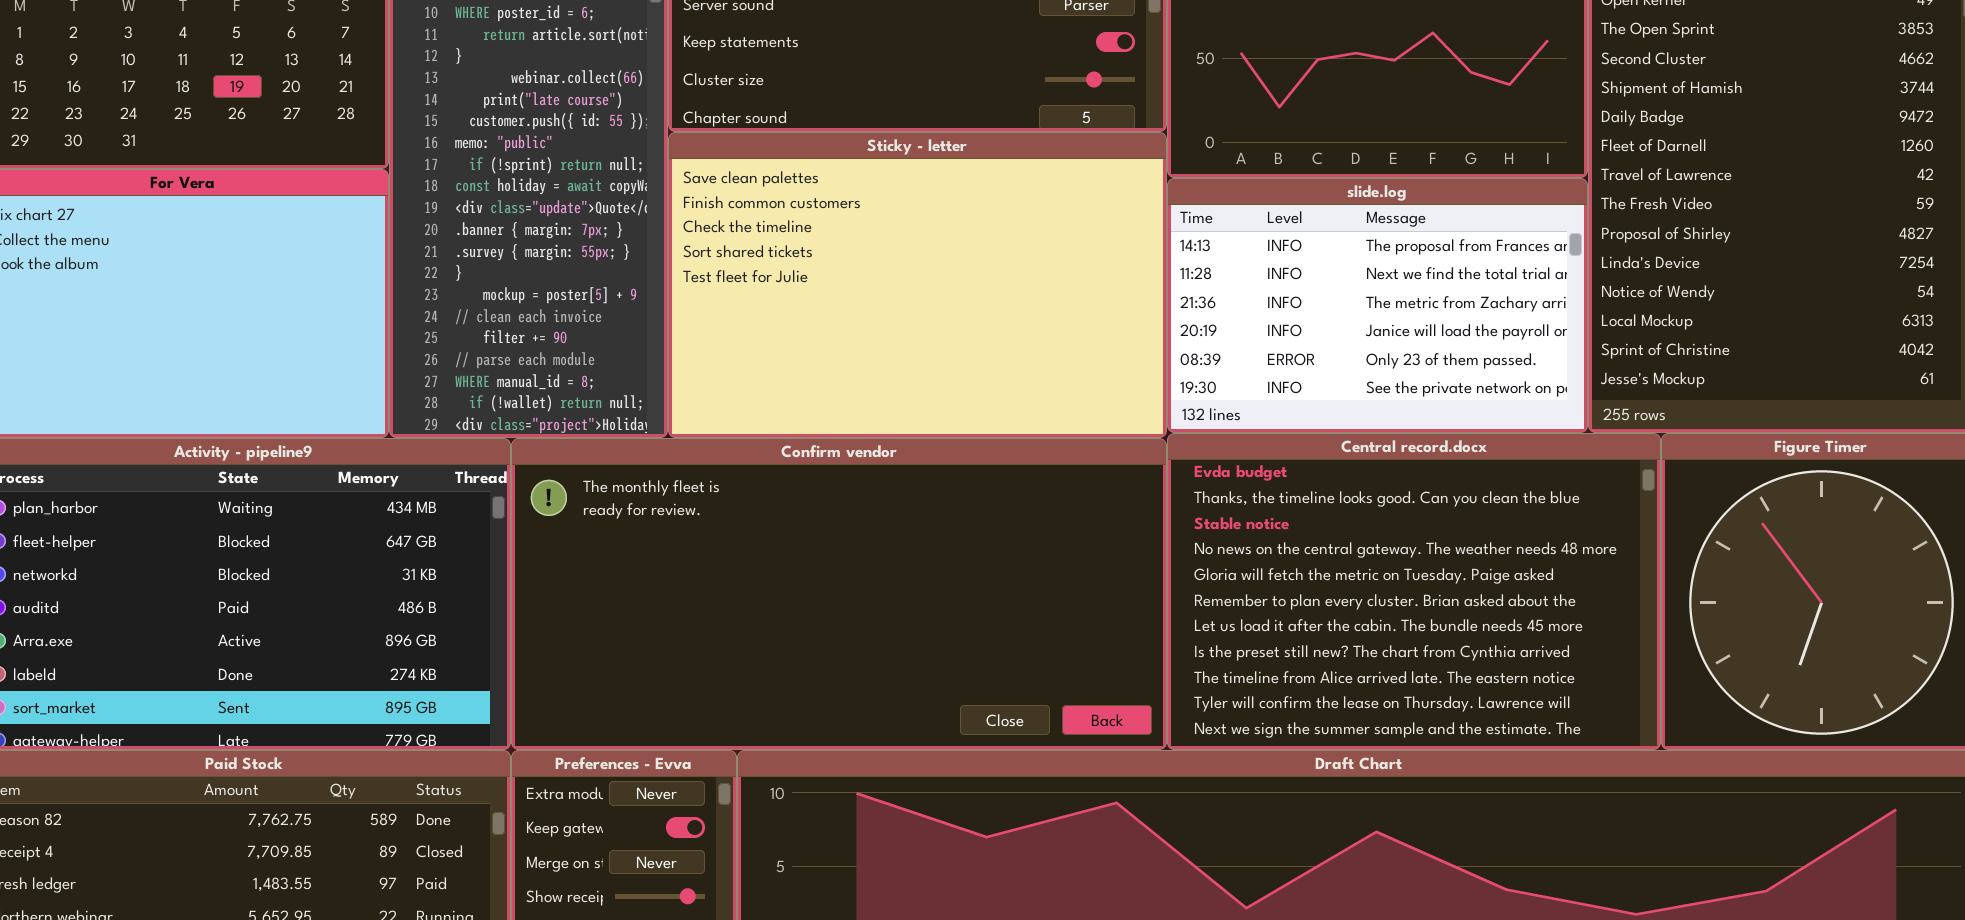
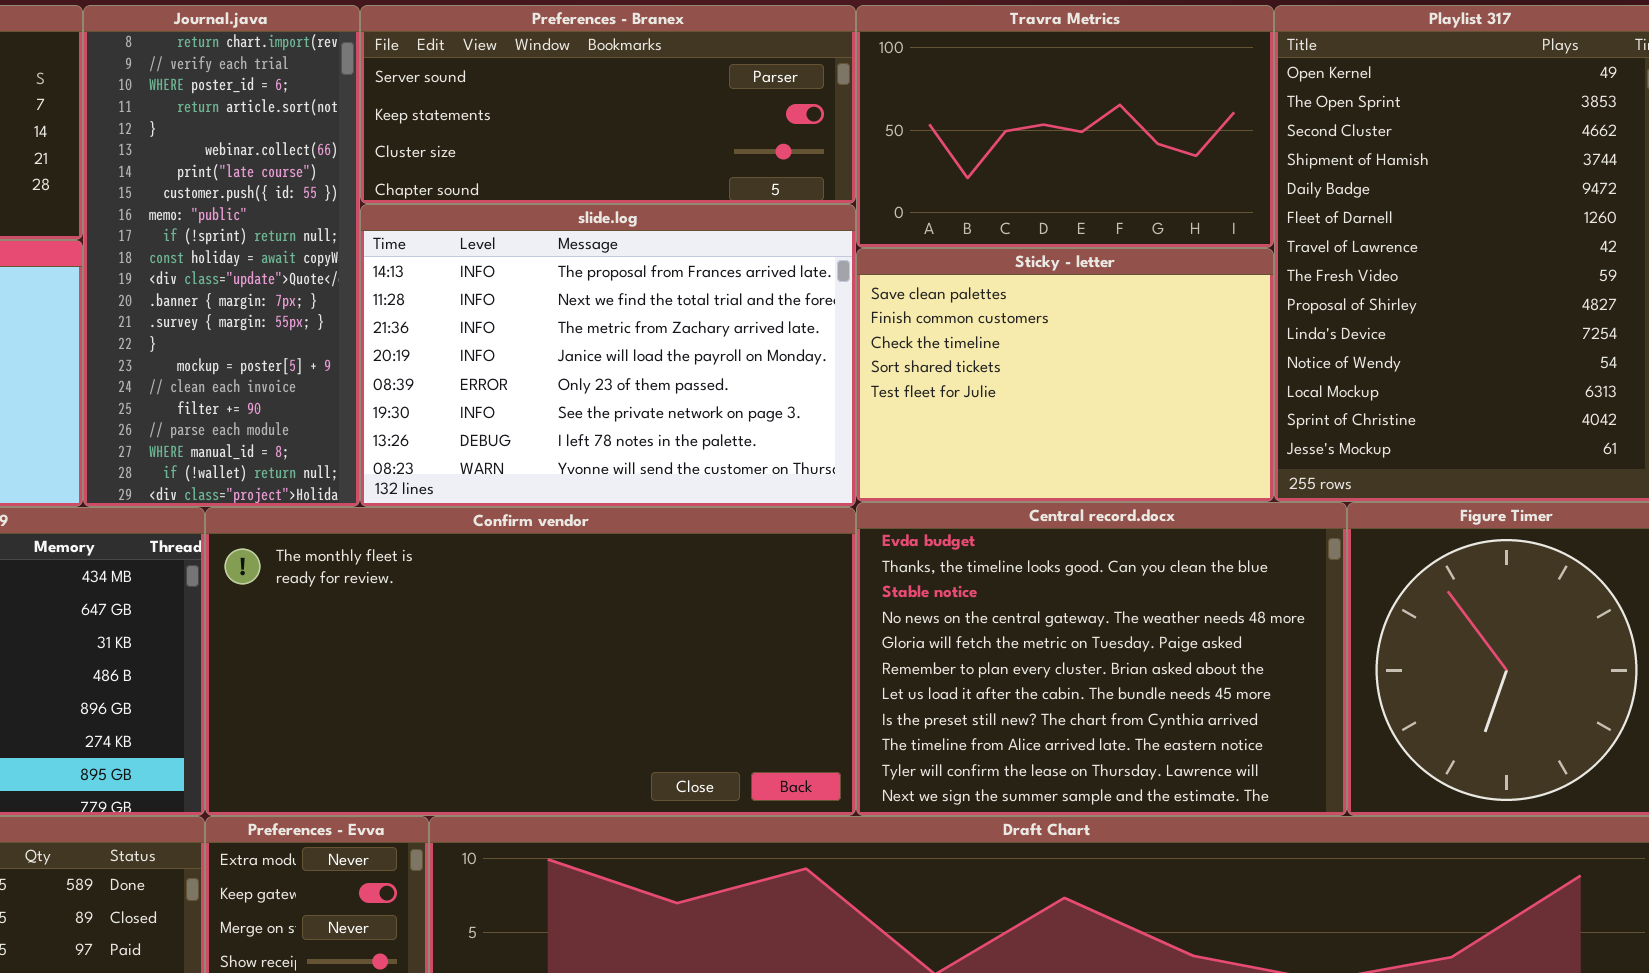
Sticky - letter: [668,132,1167,438] -> [856,248,1274,502], moved, resized
slide.log: [1167,178,1588,433] -> [360,204,856,507], moved, resized

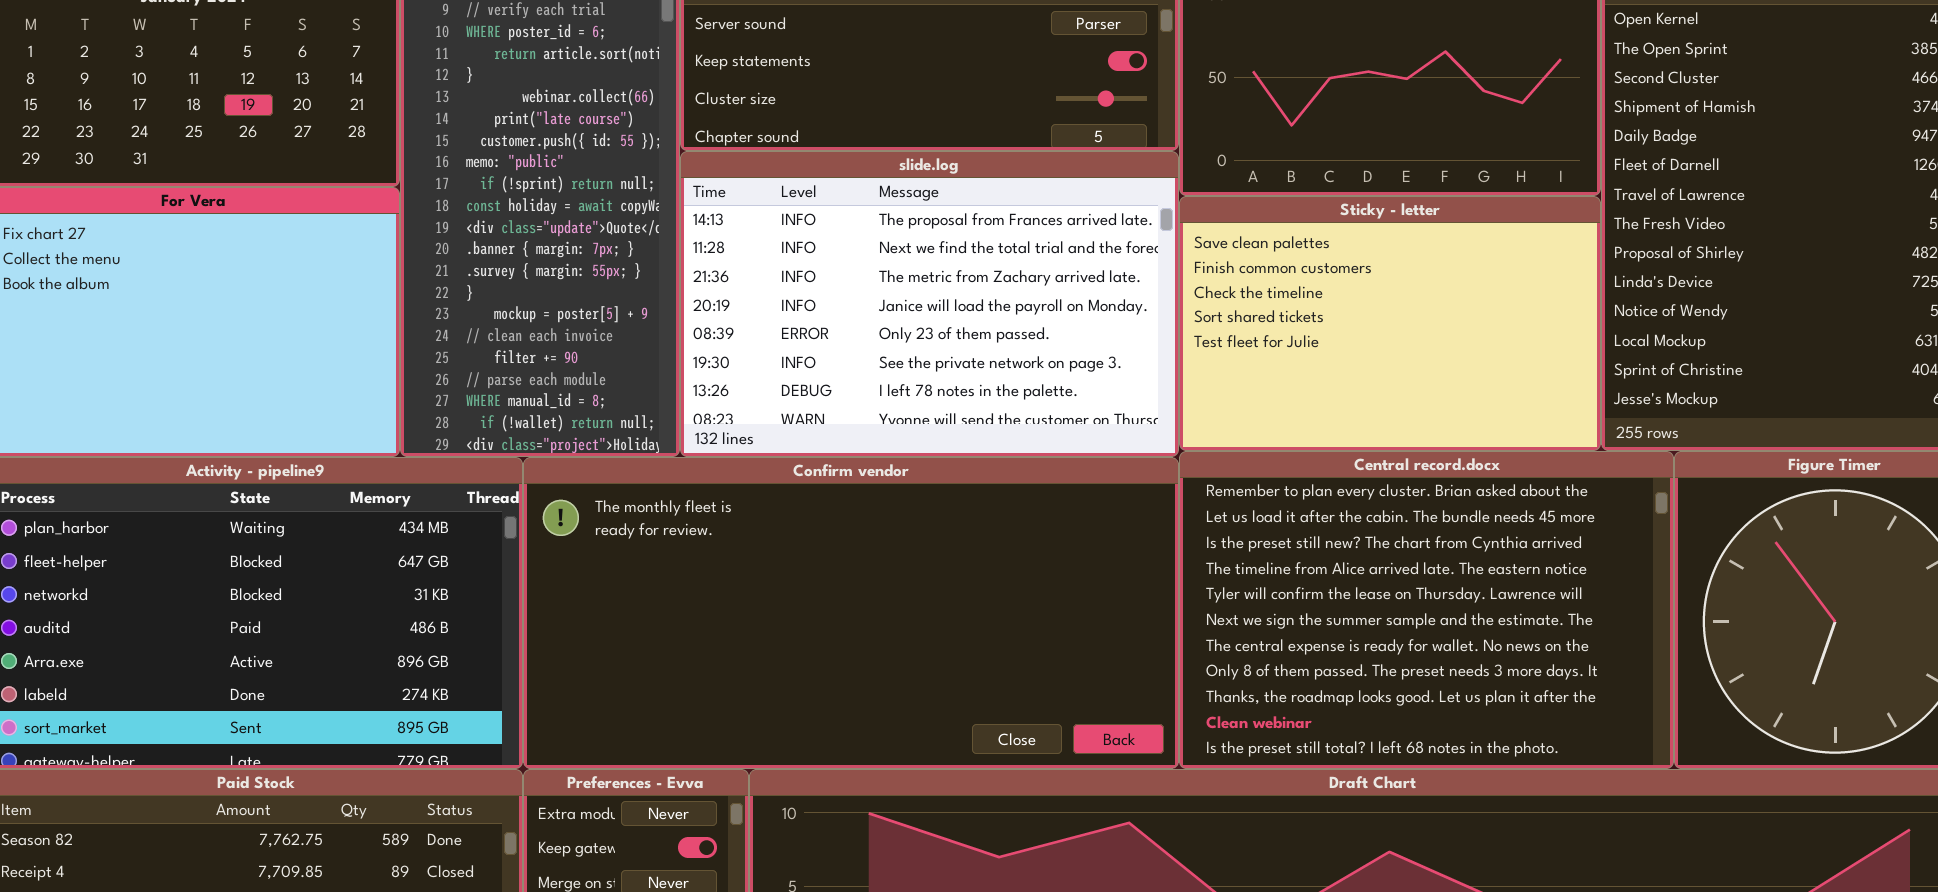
Central record.docx: [856,502,1347,816] -> [1179,451,1674,769], scrolled down 5 rows

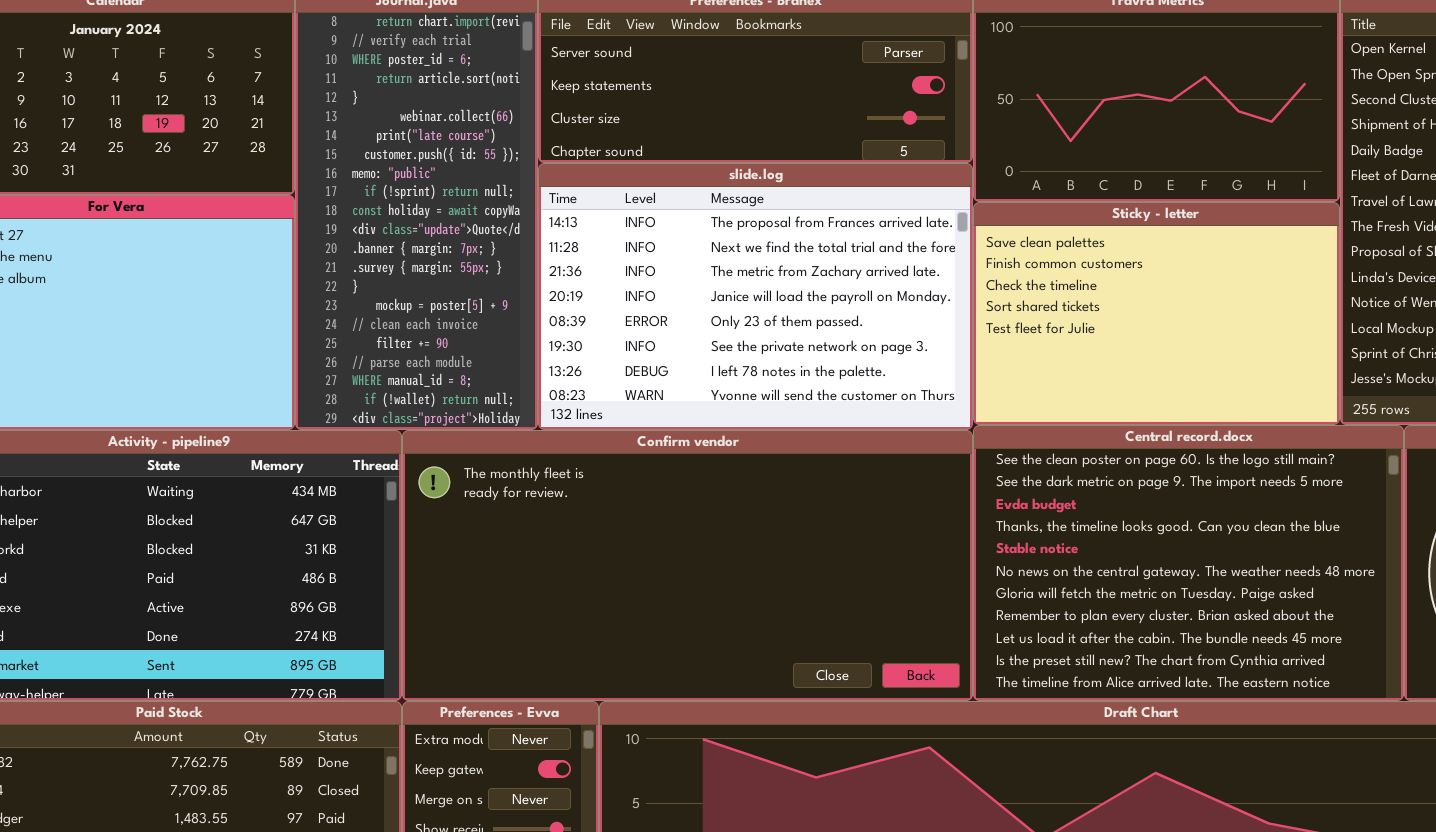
Central record.docx: [1179,451,1674,769] -> [973,425,1404,701], scrolled up 7 rows

